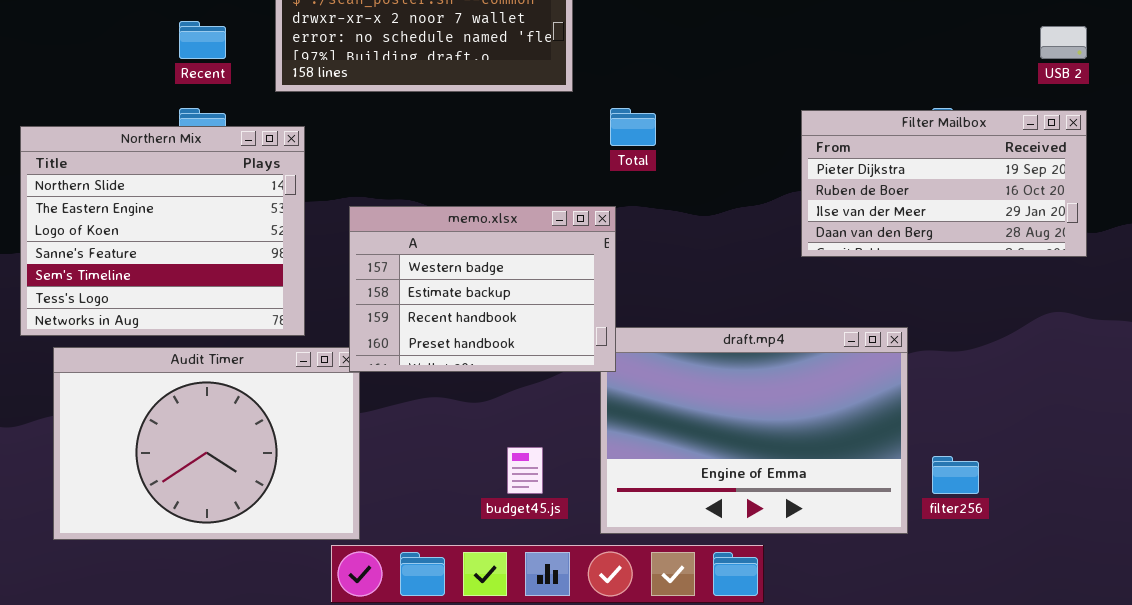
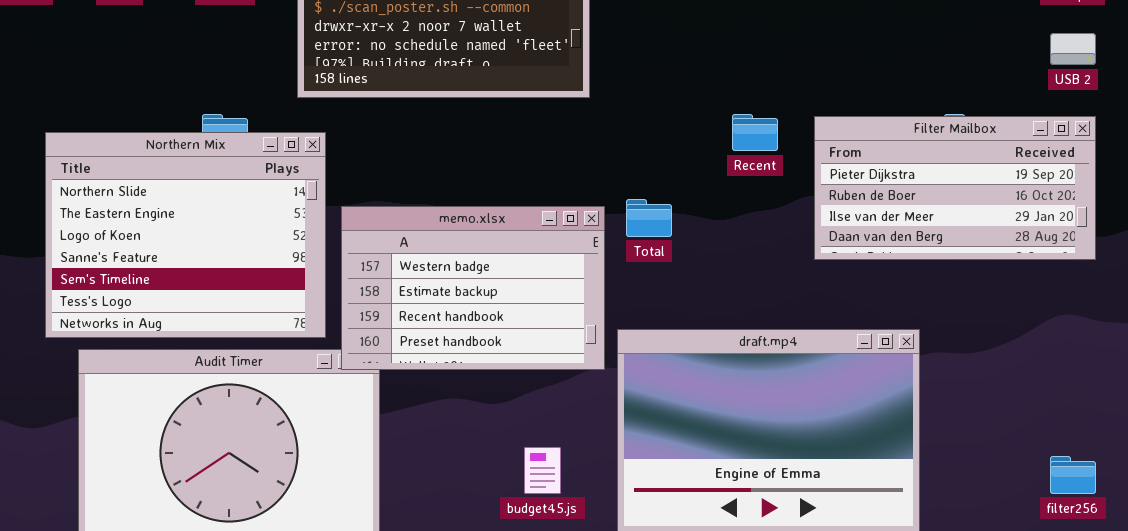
Recent: [179,21,226,59] -> [732,114,778,151], moved
Total: [610,108,656,146] -> [626,199,672,237], moved
memo.xlsx: [349,206,616,372] -> [341,206,605,370], moved
filter256: [932,456,979,494] -> [1050,456,1096,494], moved

